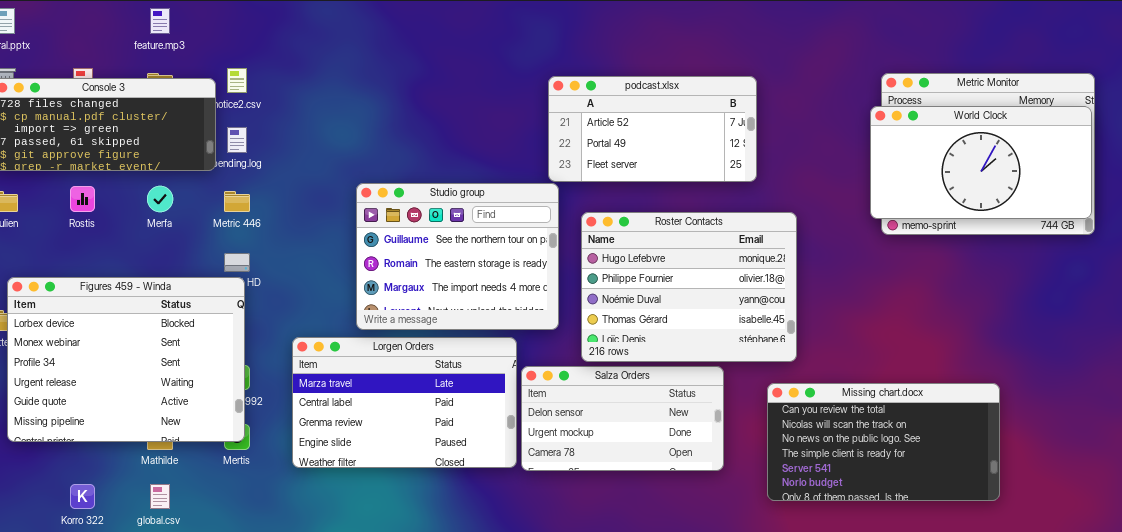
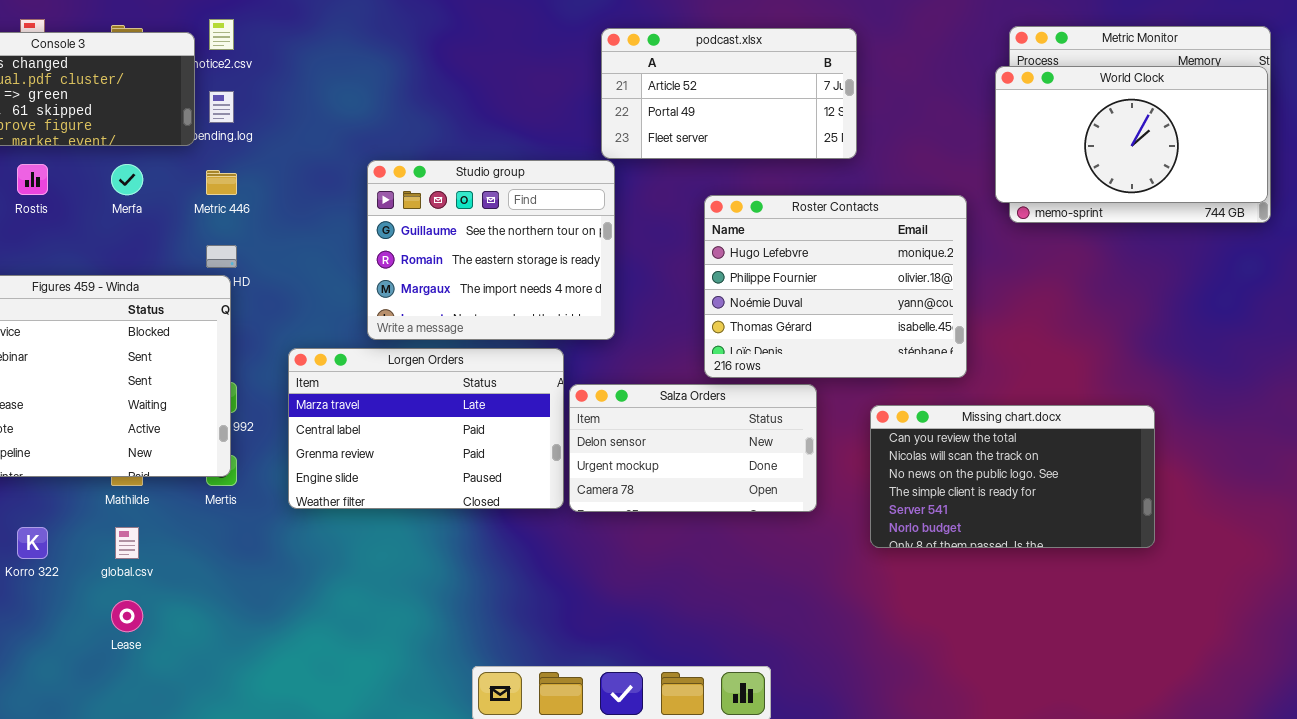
Roster Contacts: [581,212,797,362] -> [704,195,967,378], moved

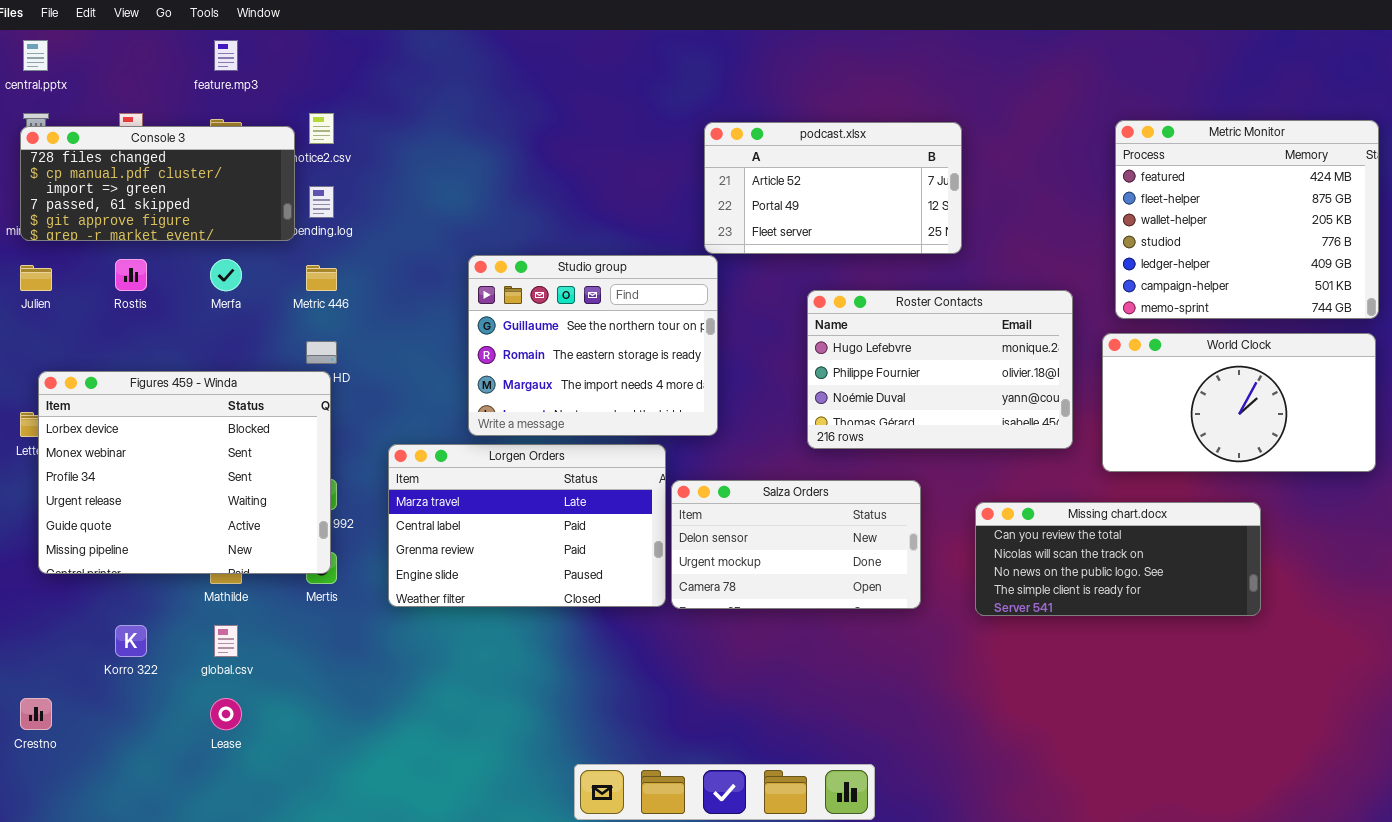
World Clock: [995,66,1268,203] -> [1102,333,1376,472], moved
Roster Contacts: [704,195,967,378] -> [807,290,1073,449], resized
Missing chart.docx: [870,405,1155,548] -> [975,502,1261,616], resized

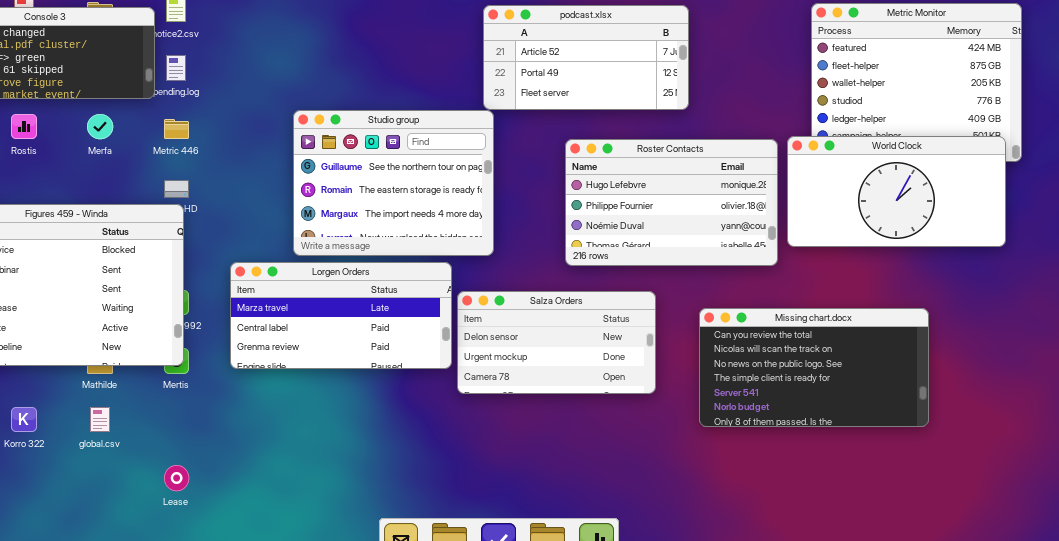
World Clock: [1102,333,1376,472] -> [787,136,1006,247], moved
Lorgen Orders: [388,444,666,607] -> [230,262,452,369], resized
Missing chart.docx: [975,502,1261,616] -> [699,308,929,427], resized
Lease: [210,698,242,730] -> [164,465,189,491], moved

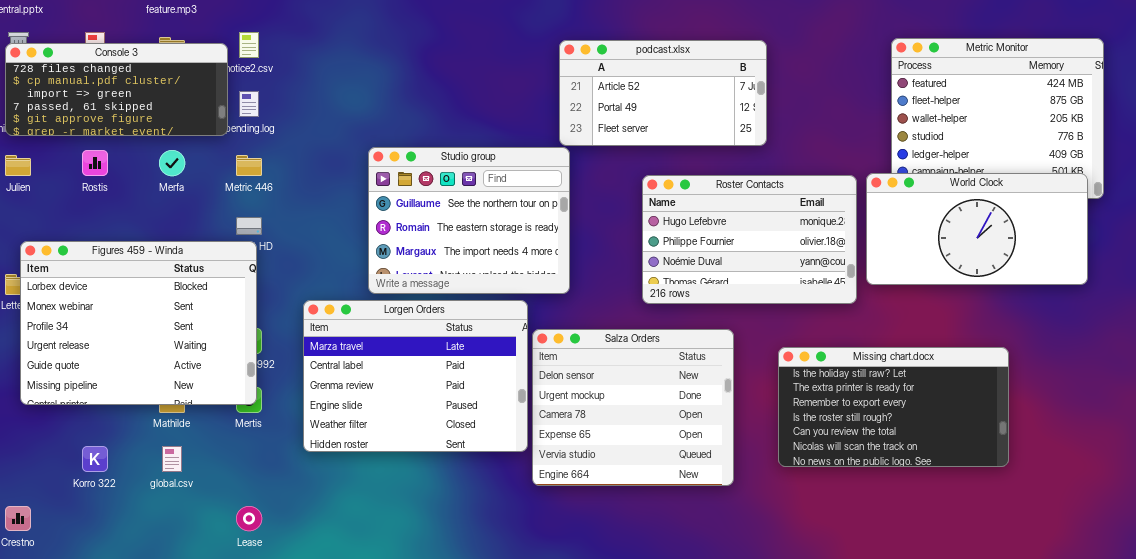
Lorgen Orders: [230,262,452,369] -> [303,300,528,452], resized
Salza Orders: [457,291,656,394] -> [532,329,734,486], resized
Missing chart.docx: [699,308,929,427] -> [778,347,1009,467], scrolled up 4 rows

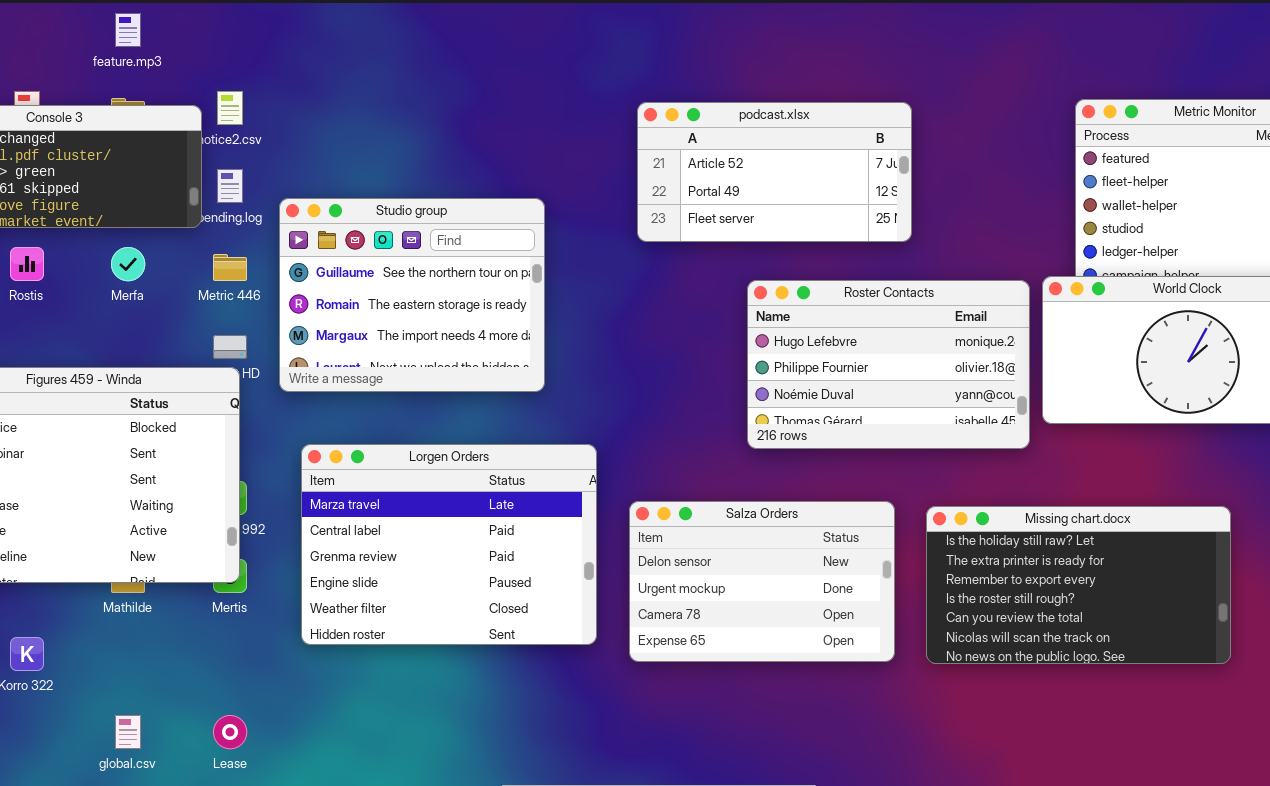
Studio group: [368,147,570,294] -> [279,198,545,392], moved
Salza Orders: [532,329,734,486] -> [629,501,895,662], moved, resized
global.csv: [162,446,182,472] -> [115,715,141,749], moved

